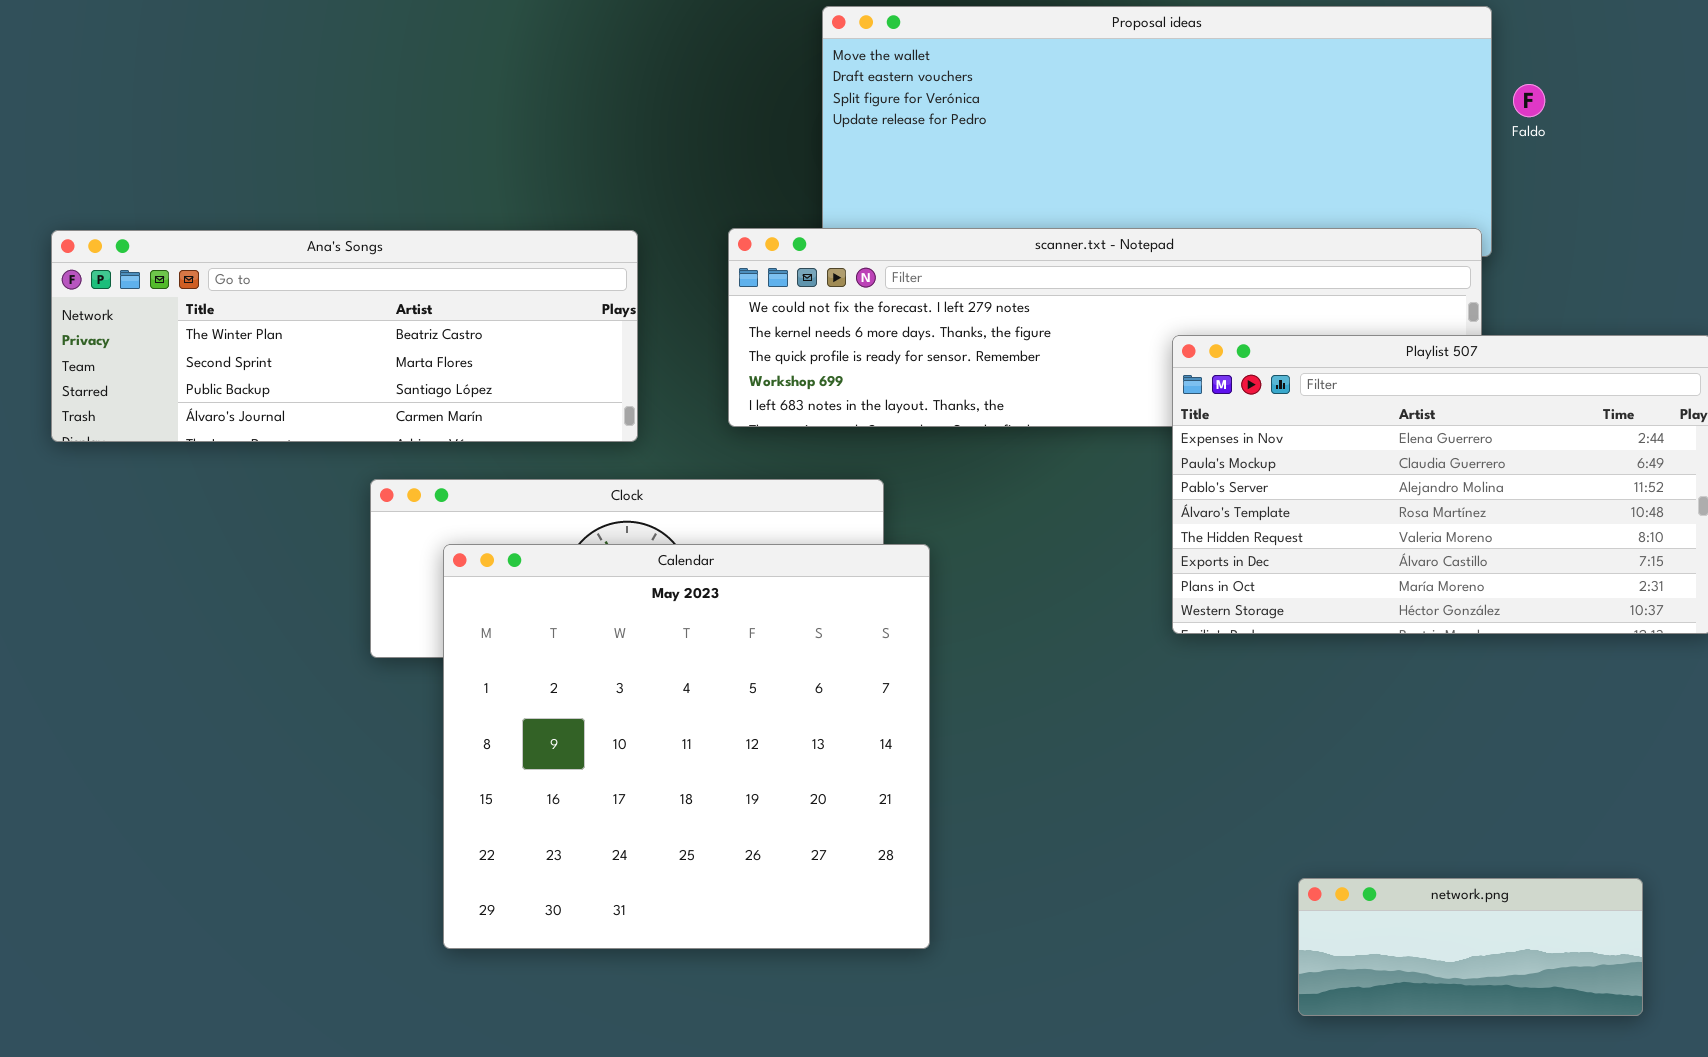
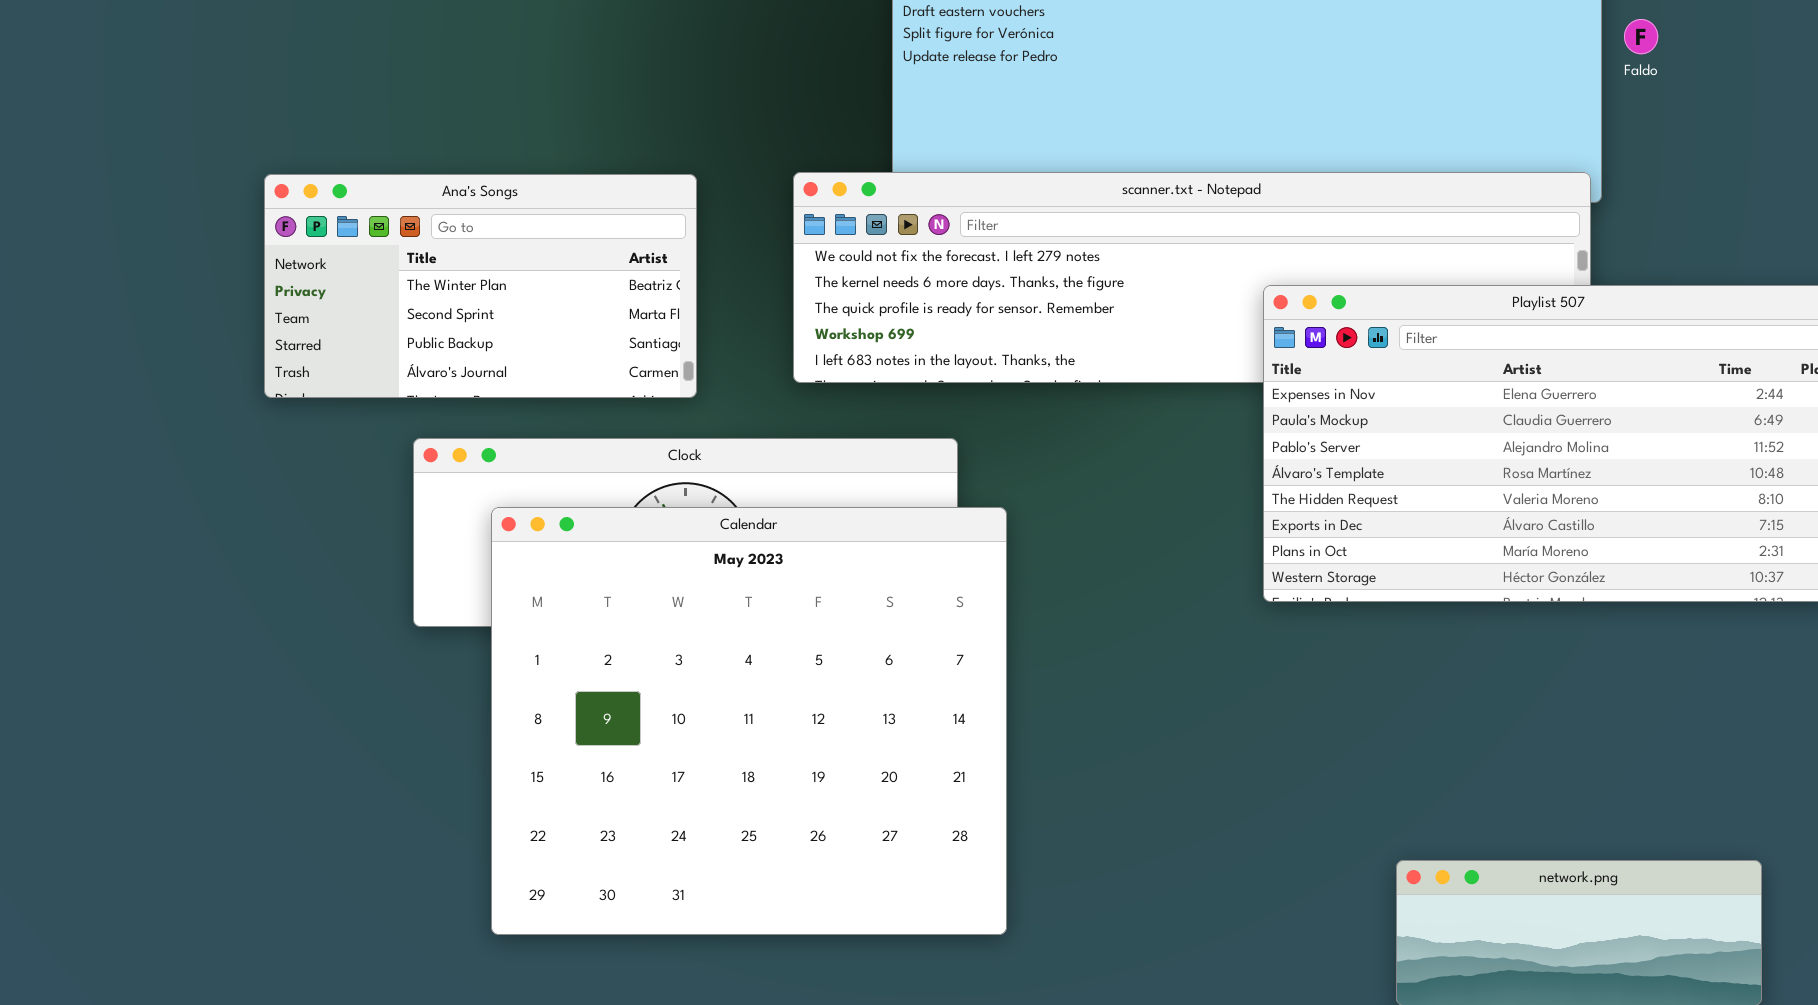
Ana's Songs: [51,230,638,442] -> [264,174,697,398], resized

